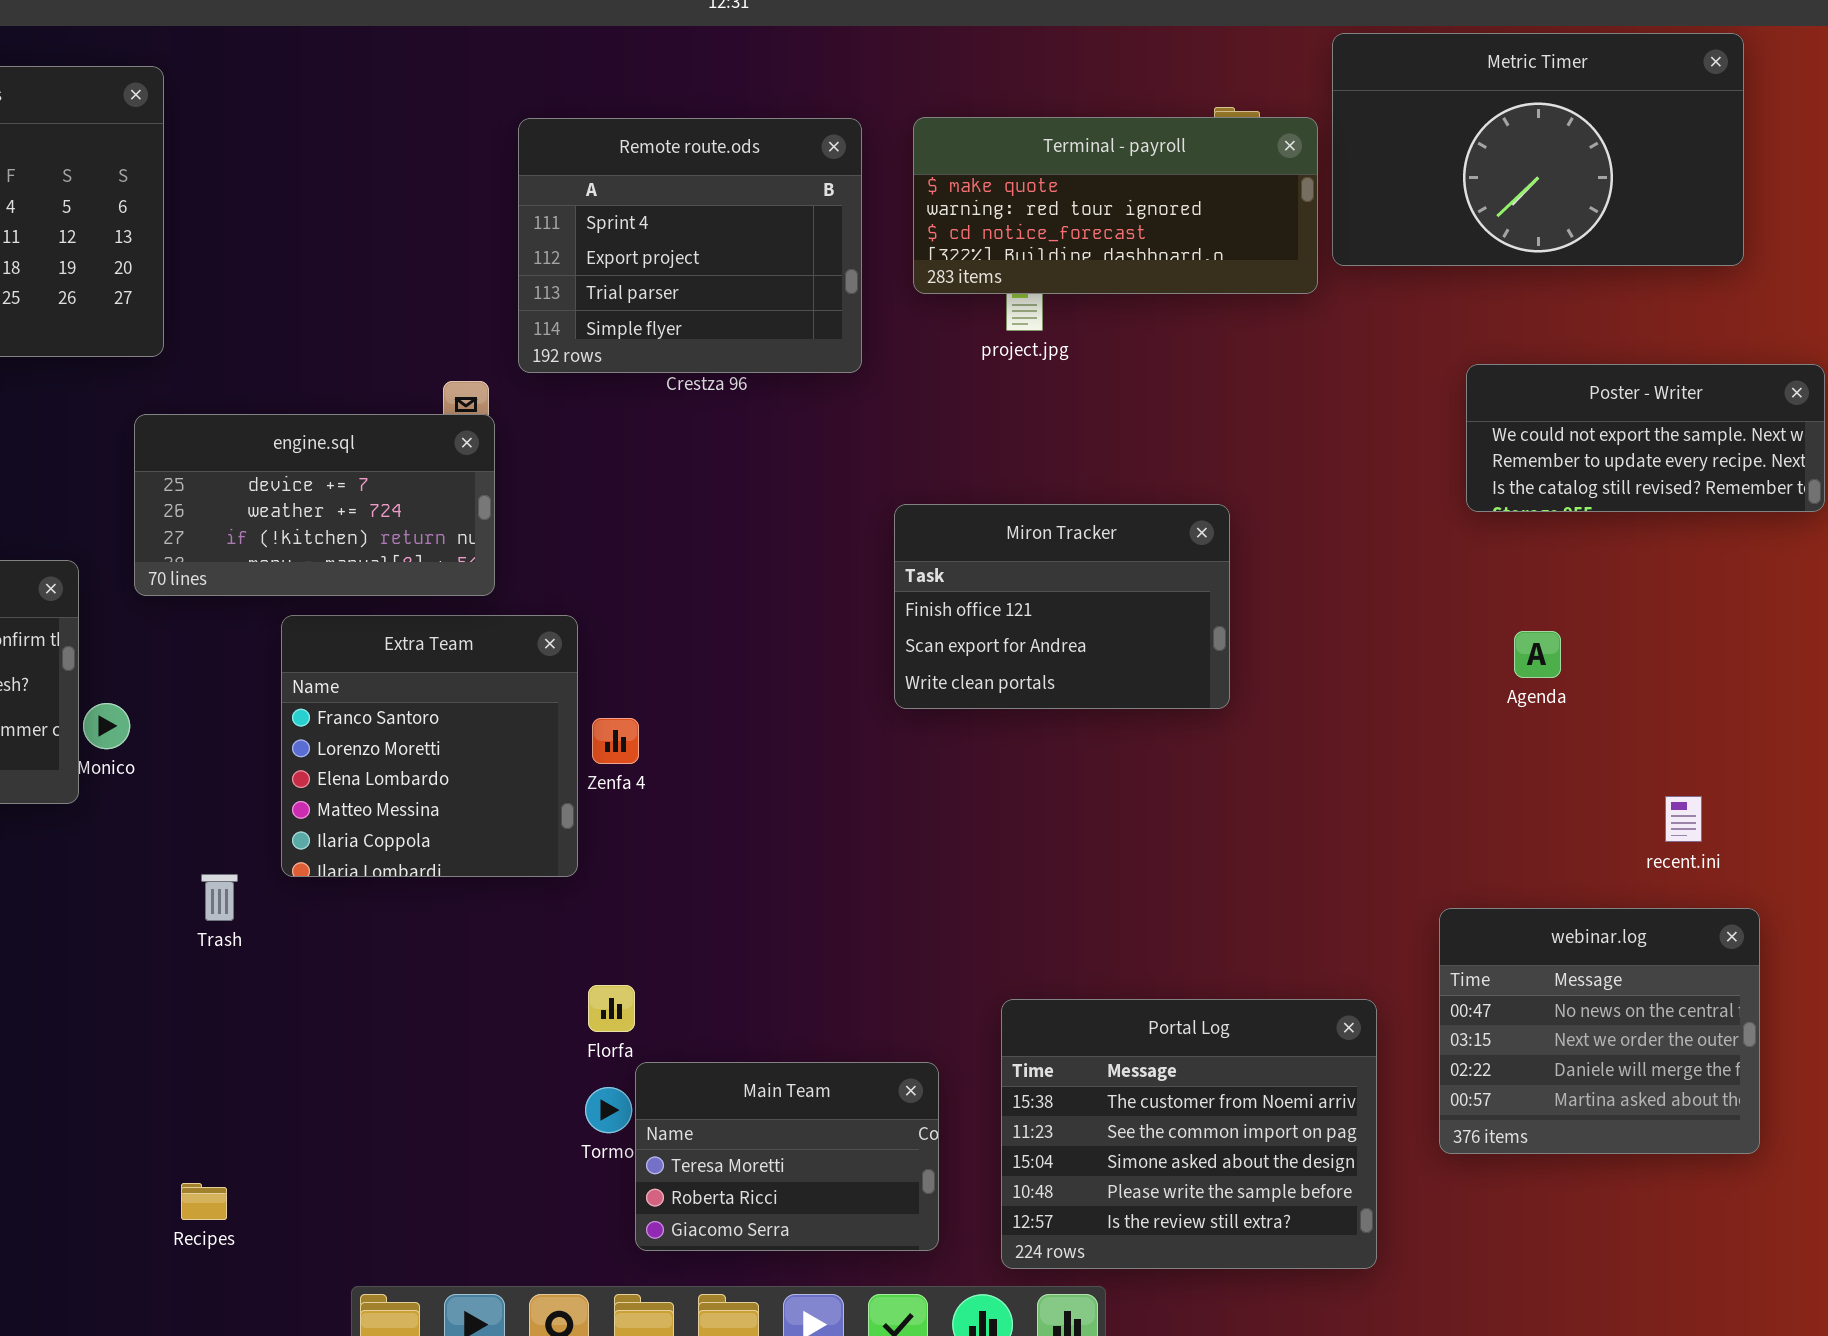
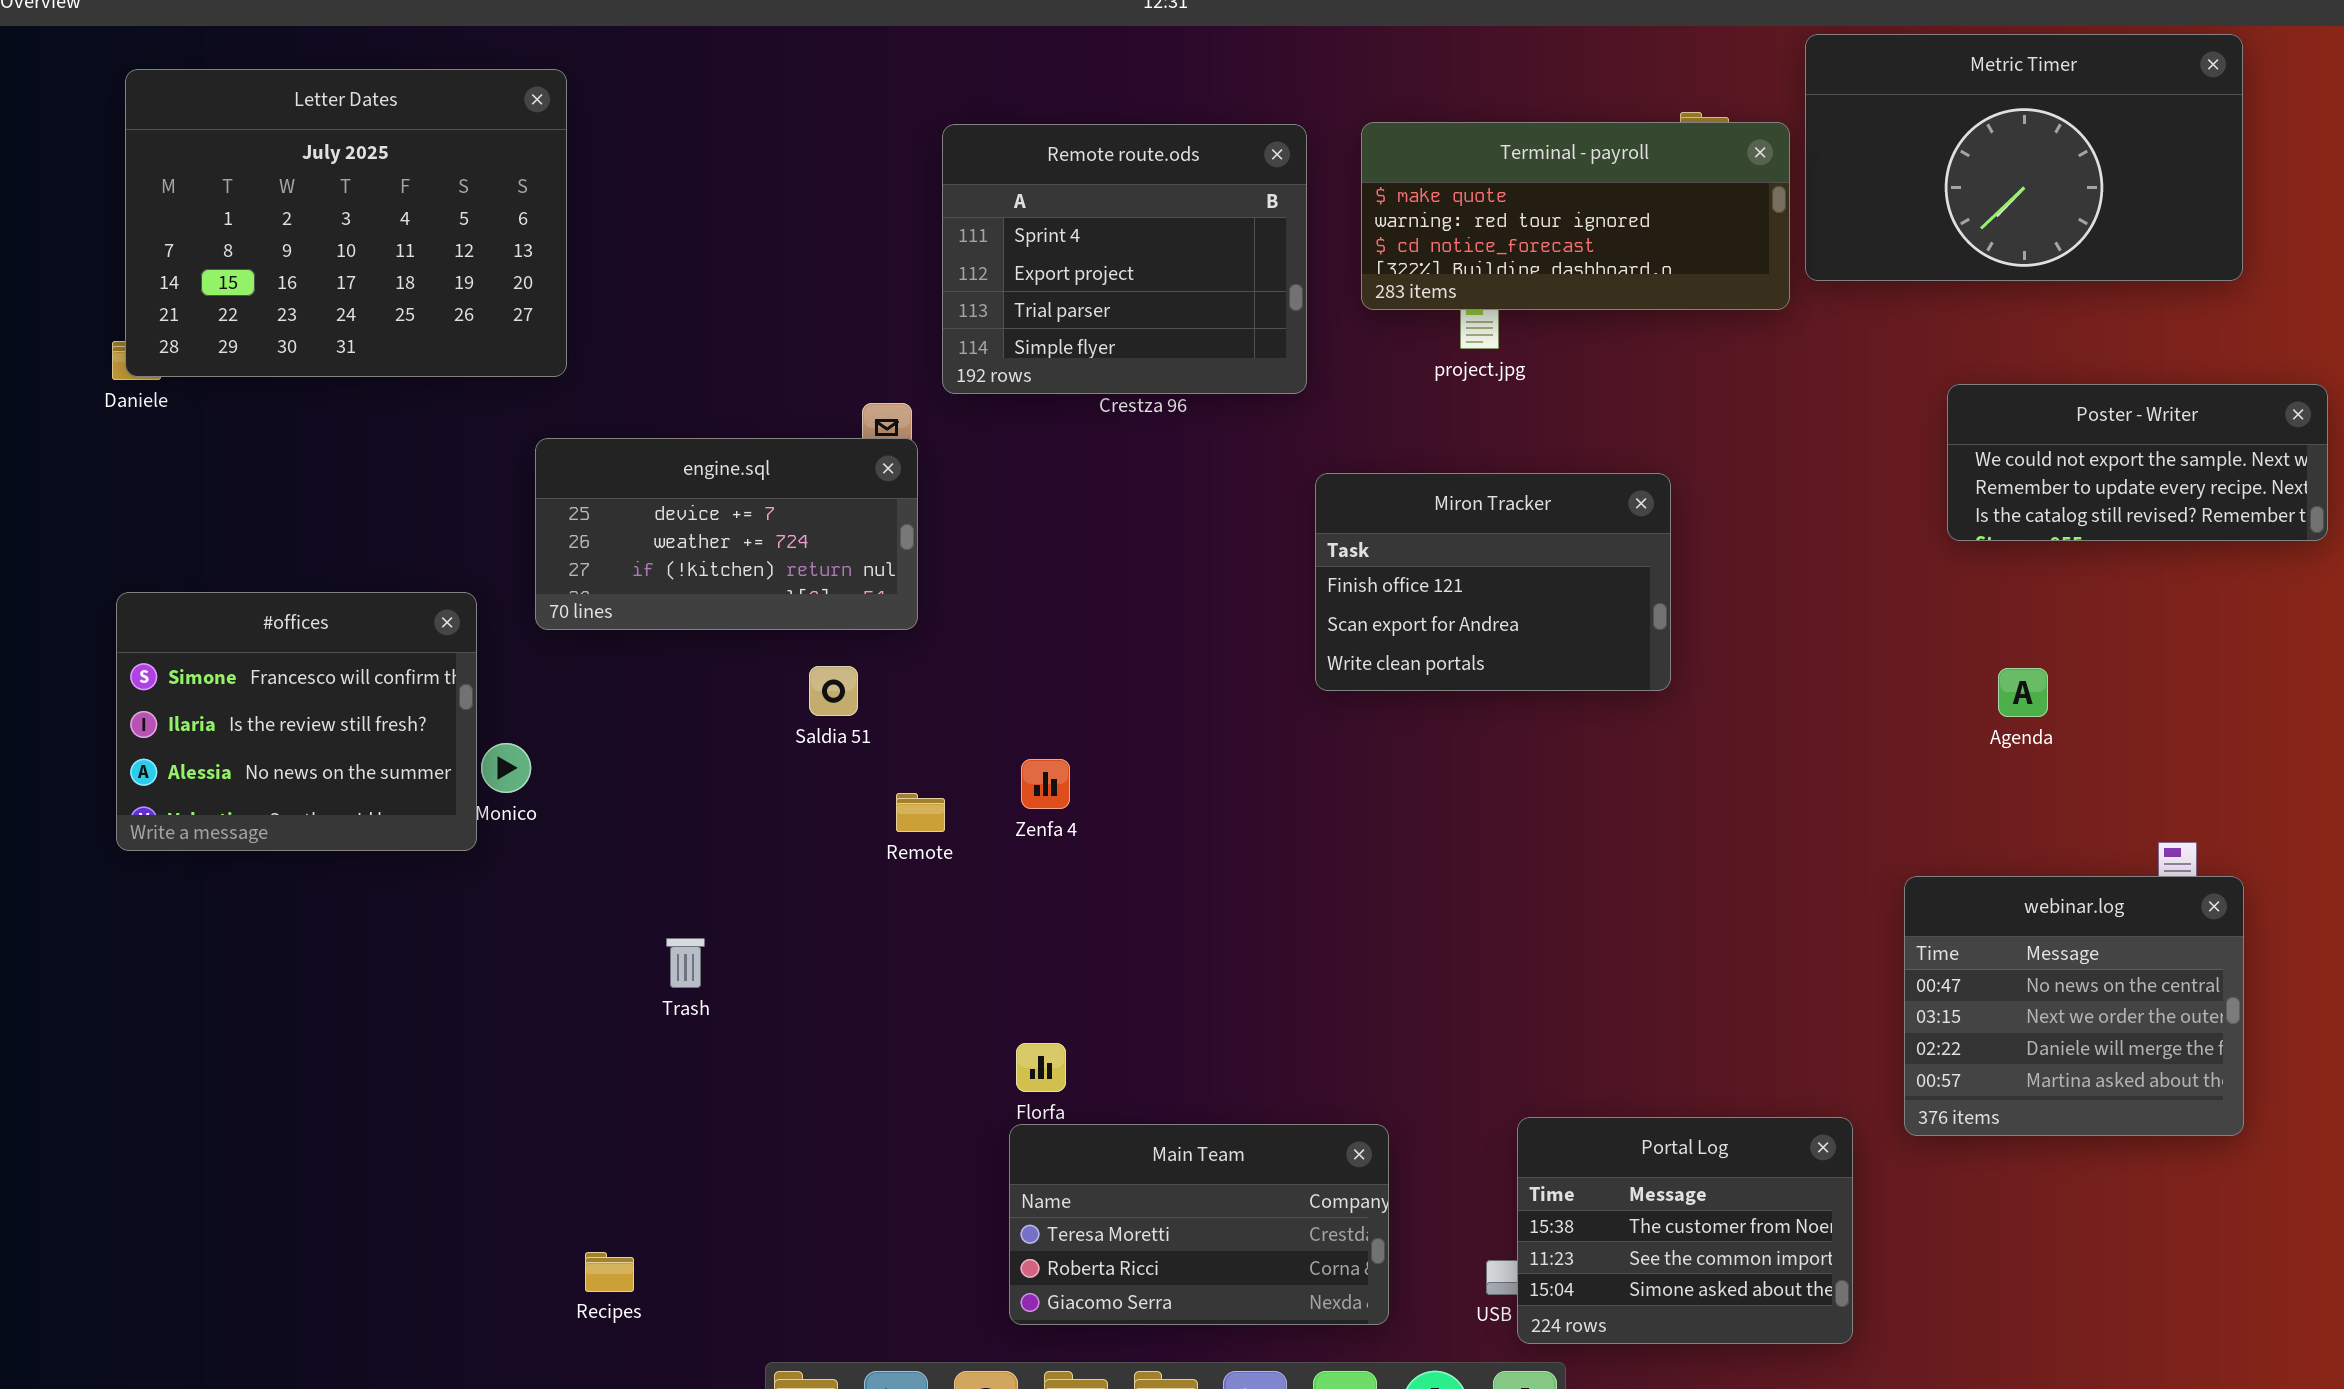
Miron Tracker: [894,504,1230,709] -> [1315,473,1671,691], moved
Extra Team: [281,615,578,877] -> none, closed
Trash: [201,874,238,921] -> [666,938,705,988], moved
webinar.log: [1439,908,1760,1154] -> [1904,876,2244,1136], moved
Portal Log: [1001,999,1377,1269] -> [1517,1117,1853,1344], resized
Main Team: [635,1062,939,1251] -> [1009,1124,1389,1325], resized

